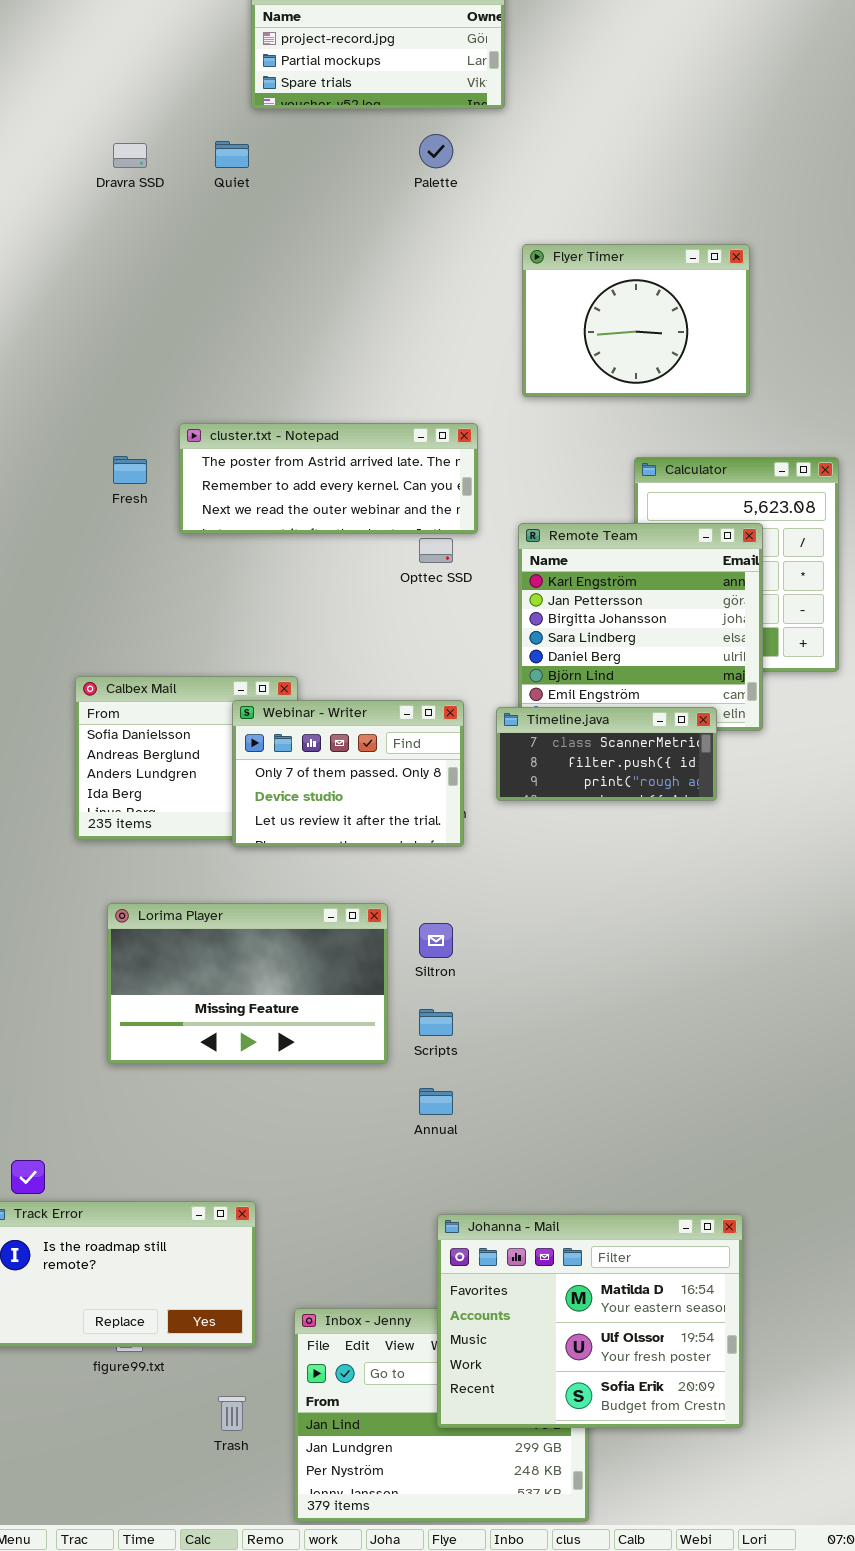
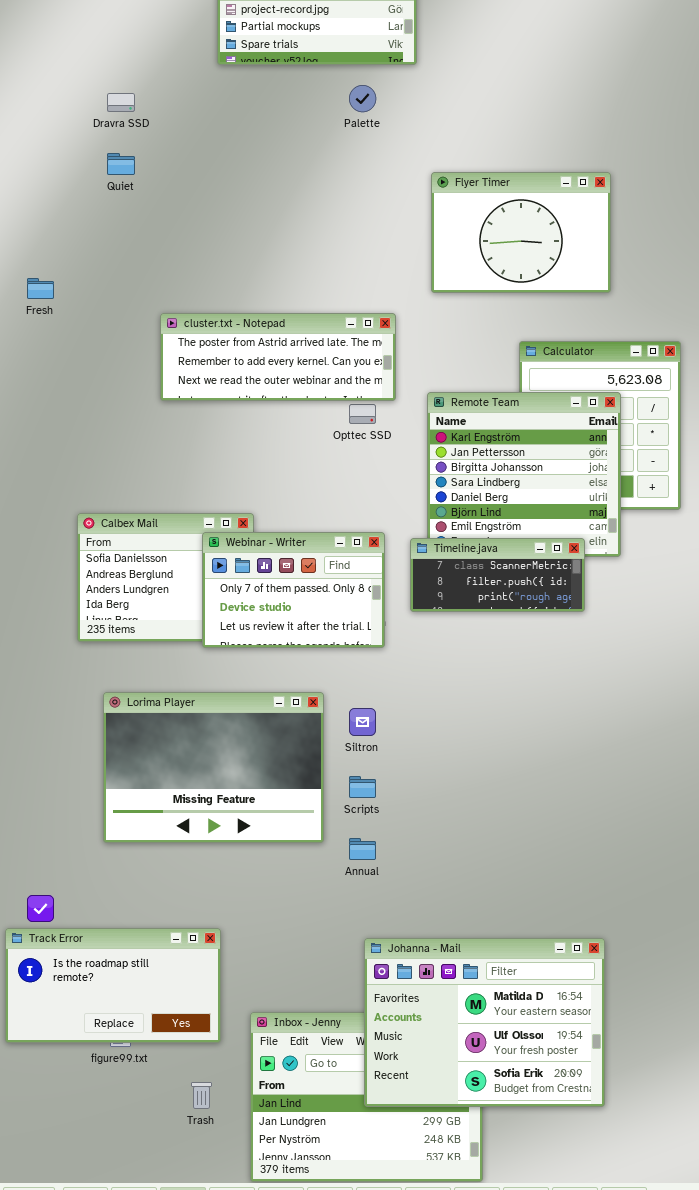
Quiet: [215,141,249,168] -> [107,153,135,175], moved
Fresh: [113,456,147,484] -> [27,278,54,299], moved
Lorima Player: [107,903,388,1064] -> [103,692,324,843], resized

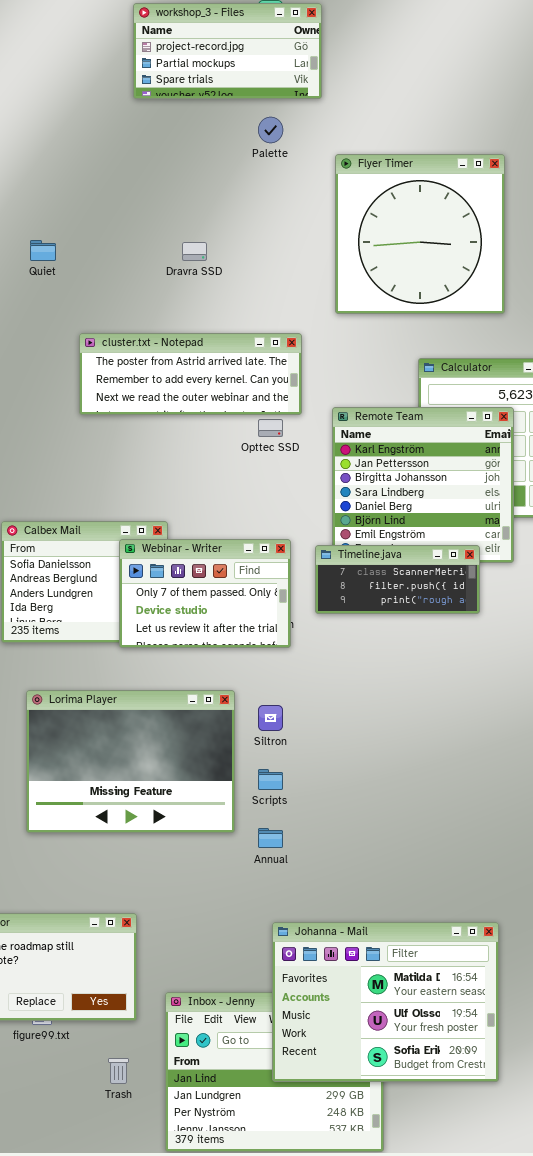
Dravra SSD: [107,93,135,112] -> [182,242,207,261], moved
Quiet: [107,153,135,175] -> [30,240,56,261], moved
Flyer Timer: [431,172,611,293] -> [335,154,505,314], resized

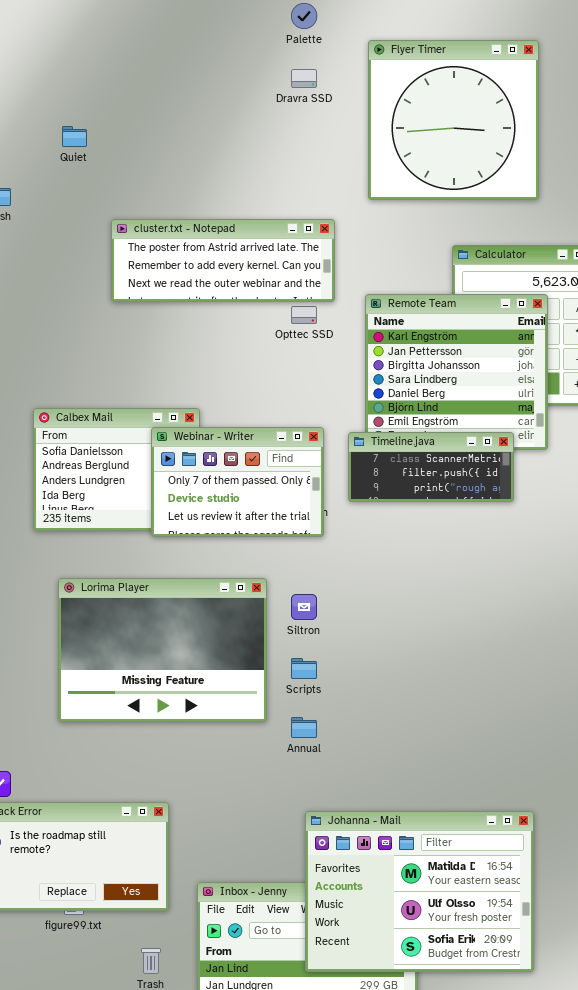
Dravra SSD: [182,242,207,261] -> [291,69,317,88], moved

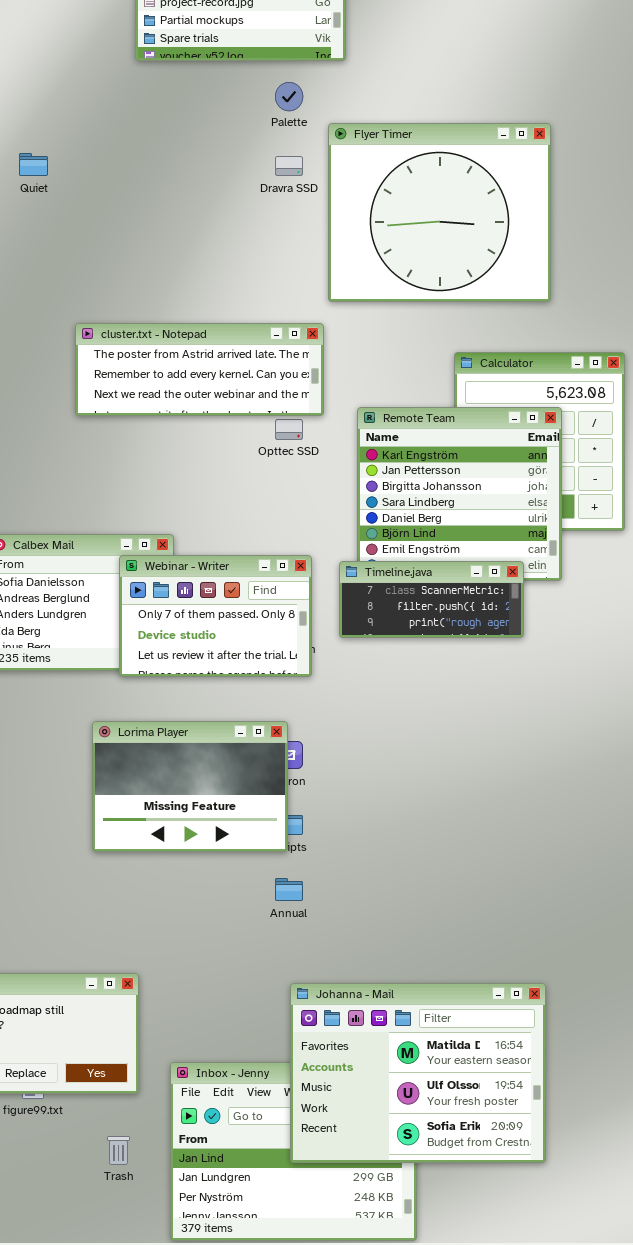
Flyer Timer: [368,40,539,200] -> [328,123,551,302], resized
Quiet: [62,126,87,147] -> [19,153,48,176], moved
Lorima Player: [58,578,267,722] -> [92,721,288,852], moved, resized

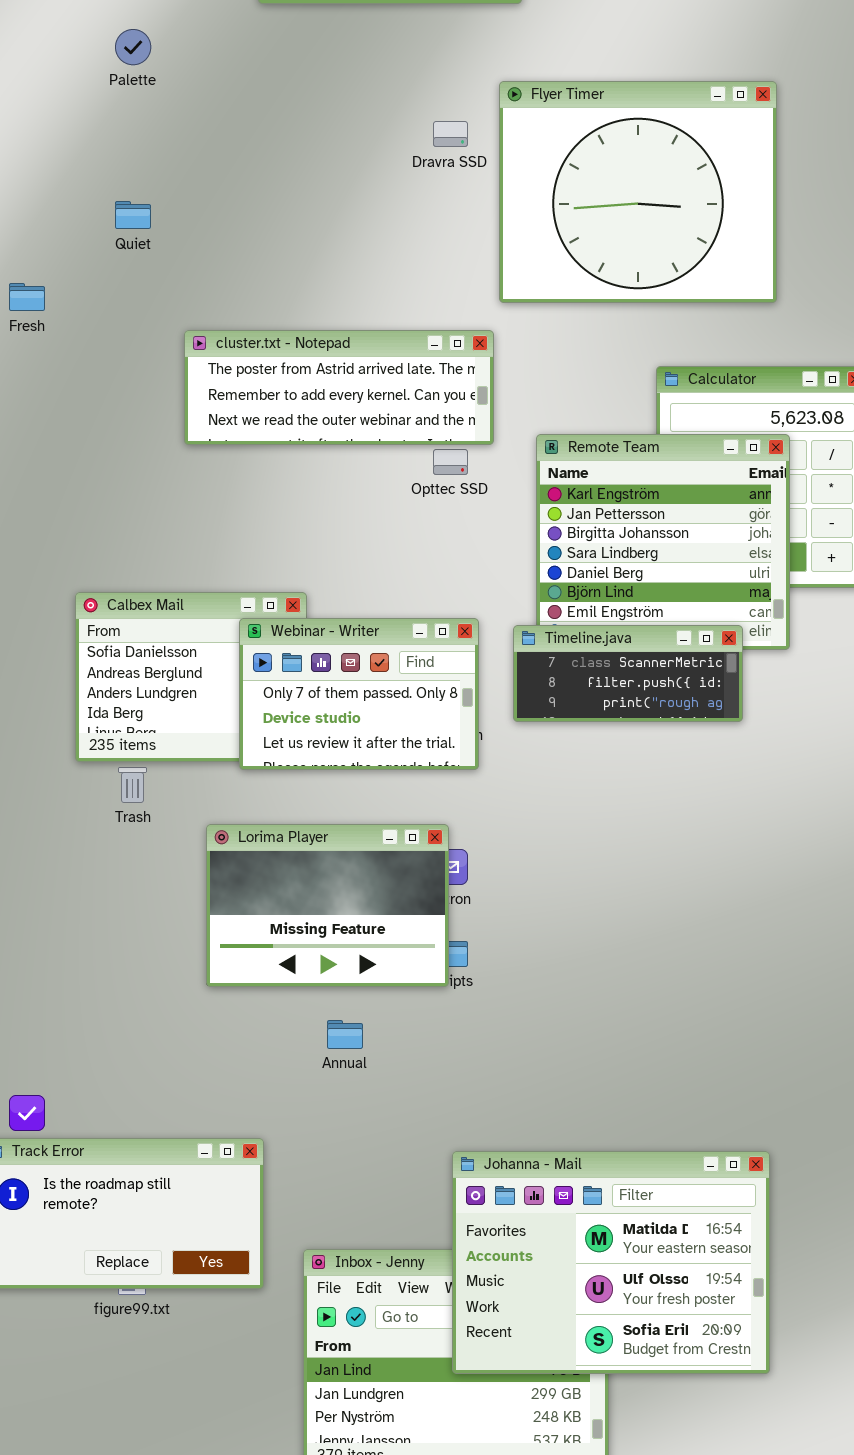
Palette: [275,82,303,111] -> [115,29,151,65], moved
Quiet: [19,153,48,176] -> [115,201,151,229], moved
Annual: [275,878,303,901] -> [327,1020,363,1049], moved
Trash: [107,1136,130,1165] -> [118,767,147,803], moved

